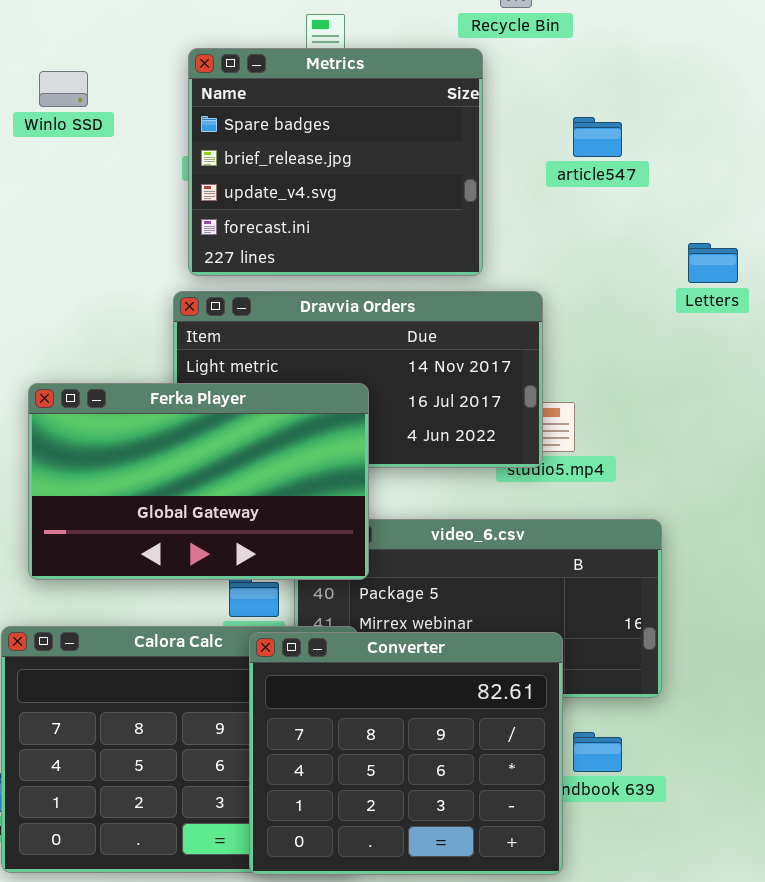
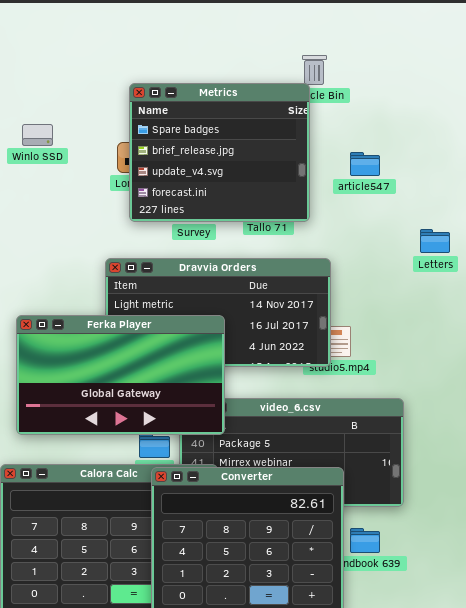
Metrics: [188,48,483,276] -> [129,83,310,222], moved

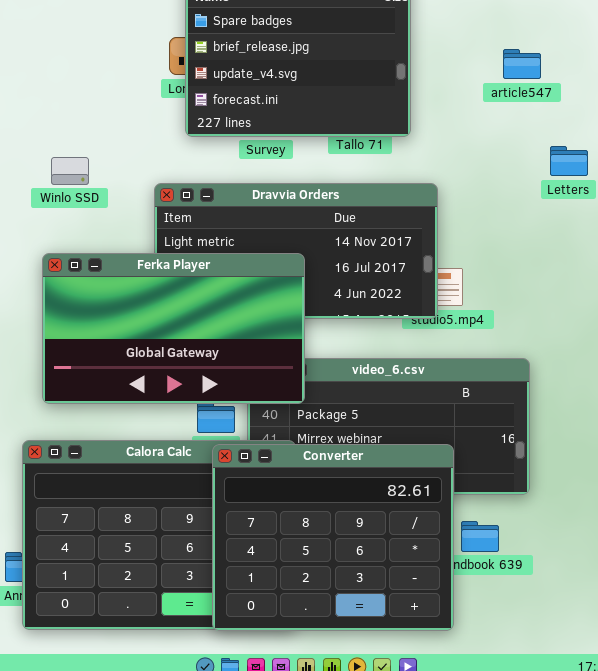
Winlo SSD: [22,124,53,146] -> [51,157,89,185], moved
article547: [350,152,380,176] -> [503,49,541,79], moved

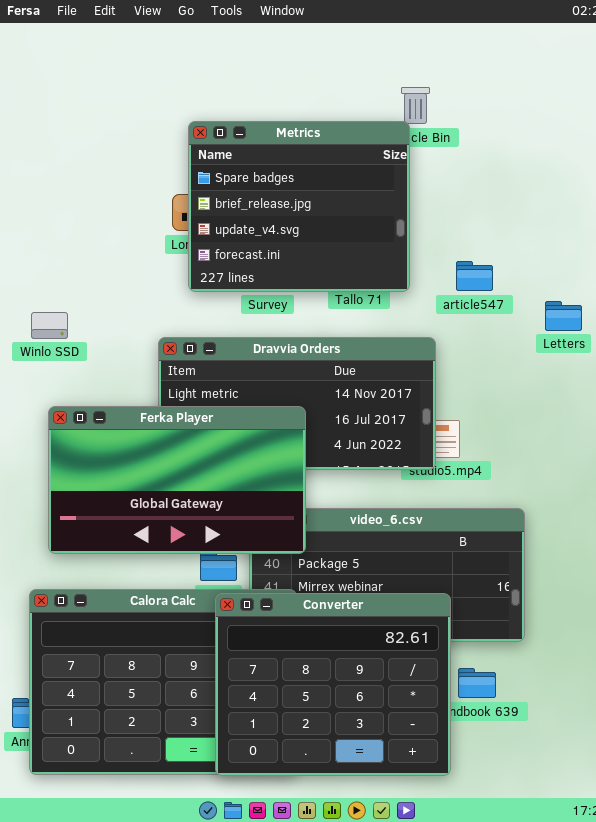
article547: [503,49,541,79] -> [456,261,493,291], moved
Winlo SSD: [51,157,89,185] -> [31,312,68,339], moved

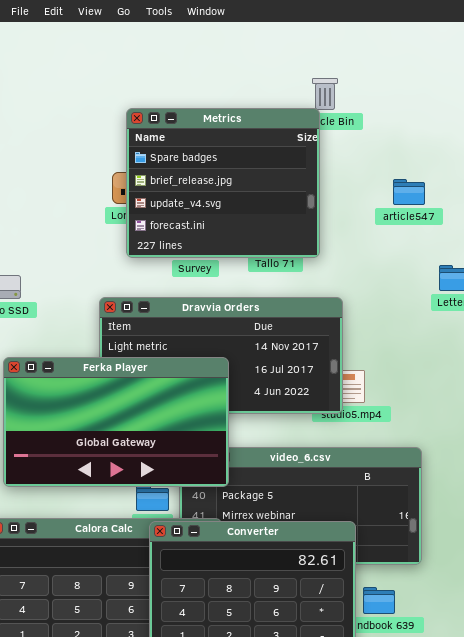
article547: [456,261,493,291] -> [393,179,425,205], moved

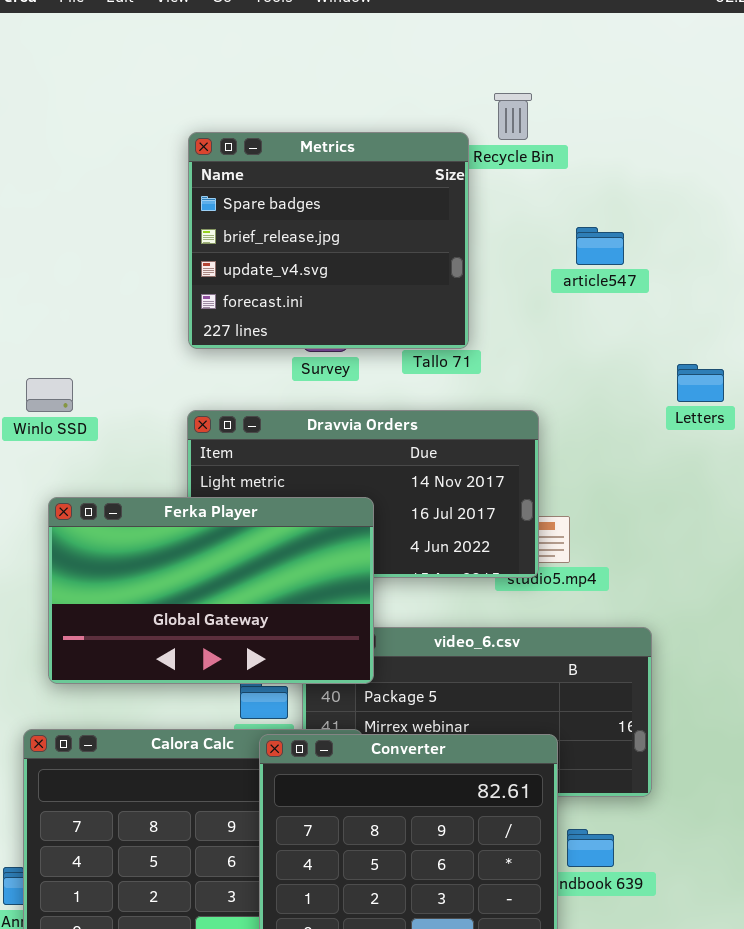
Metrics: [126,108,320,258] -> [188,132,469,349], moved
article547: [393,179,425,205] -> [576,227,624,265], moved

